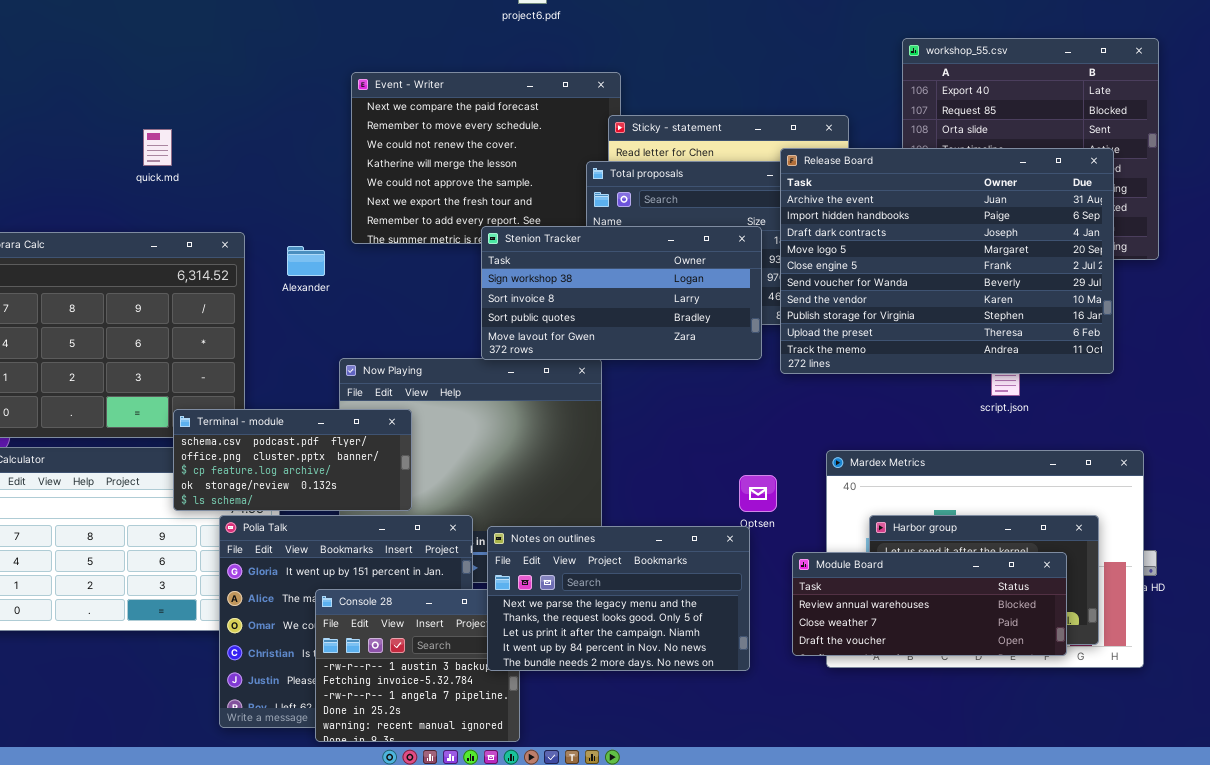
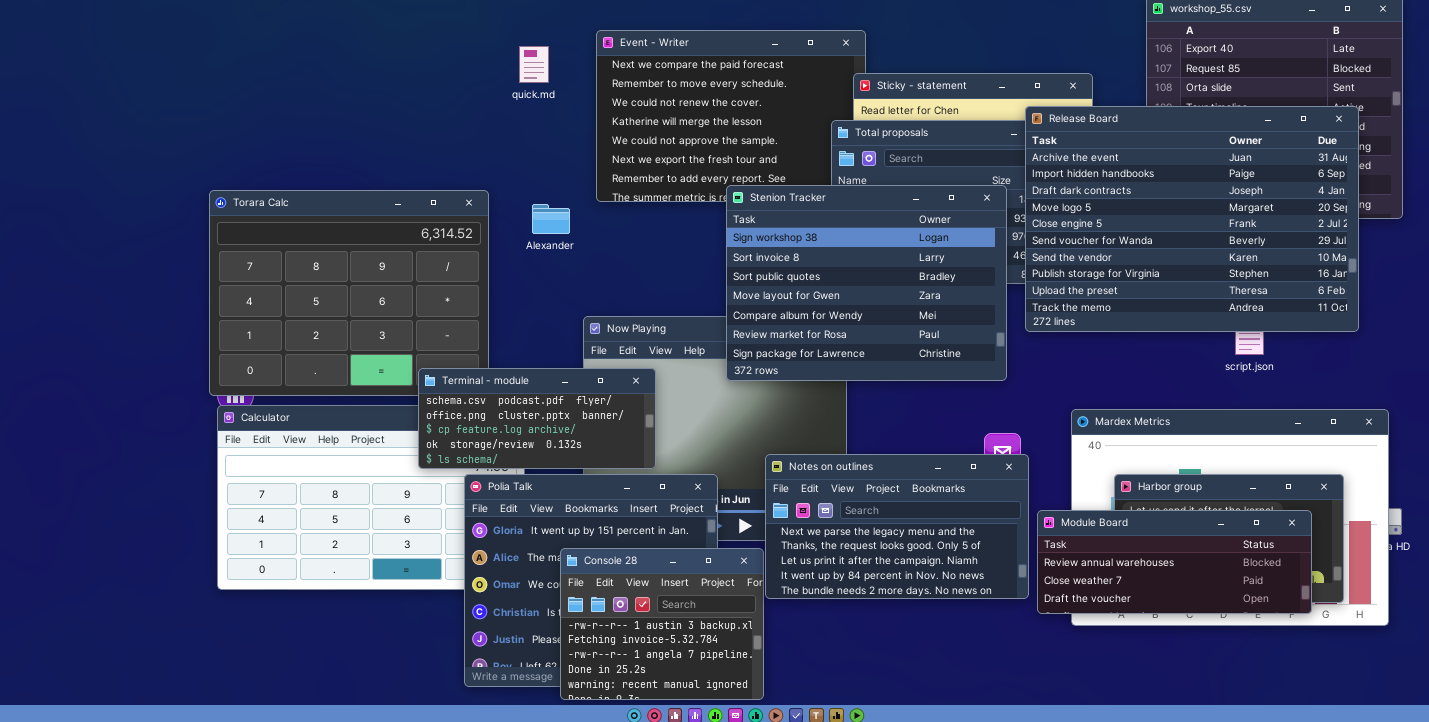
quick.md: [143,129,172,166] -> [519,46,549,83], moved
Stenion Tracker: [481,226,762,360] -> [726,185,1007,381], resized
Notes on outlines: [487,526,750,671] -> [765,454,1029,599], moved

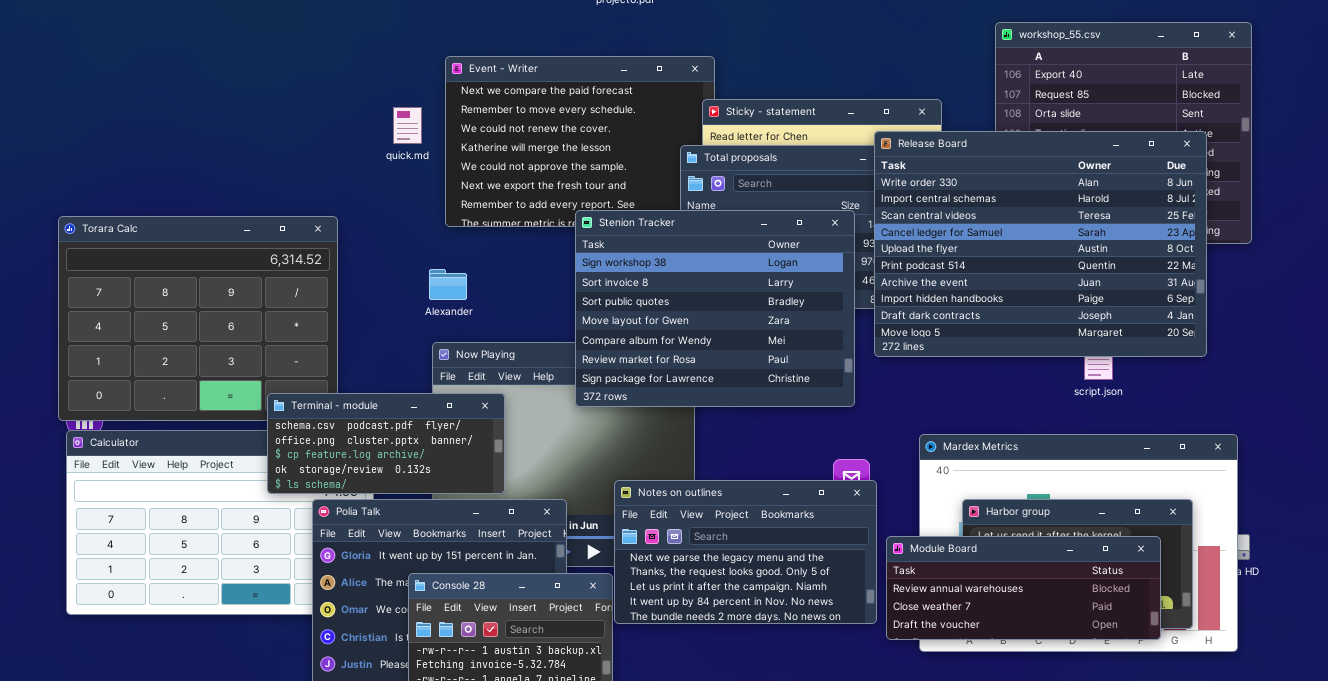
quick.md: [519,46,549,83] -> [393,107,422,144], moved
Release Board: [1025,106,1359,332] -> [874,131,1207,357], scrolled up 6 rows
Alexander: [532,204,570,234] -> [429,269,467,300], moved

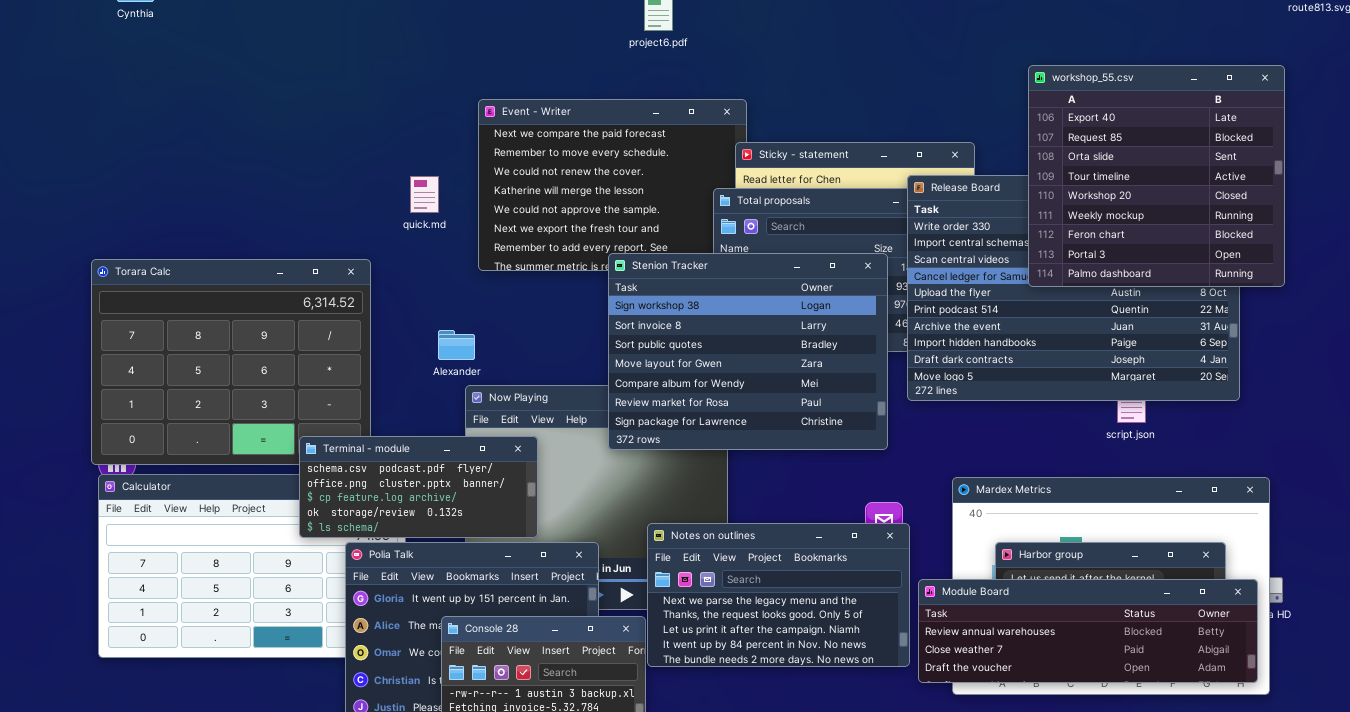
workshop_55.csv: [995,22,1252,244] -> [1028,65,1285,287], raised
quick.md: [393,107,422,144] -> [410,176,439,213], moved
Alexander: [429,269,467,300] -> [438,330,475,360], moved
Module Board: [886,536,1161,640] -> [918,579,1258,683], resized

